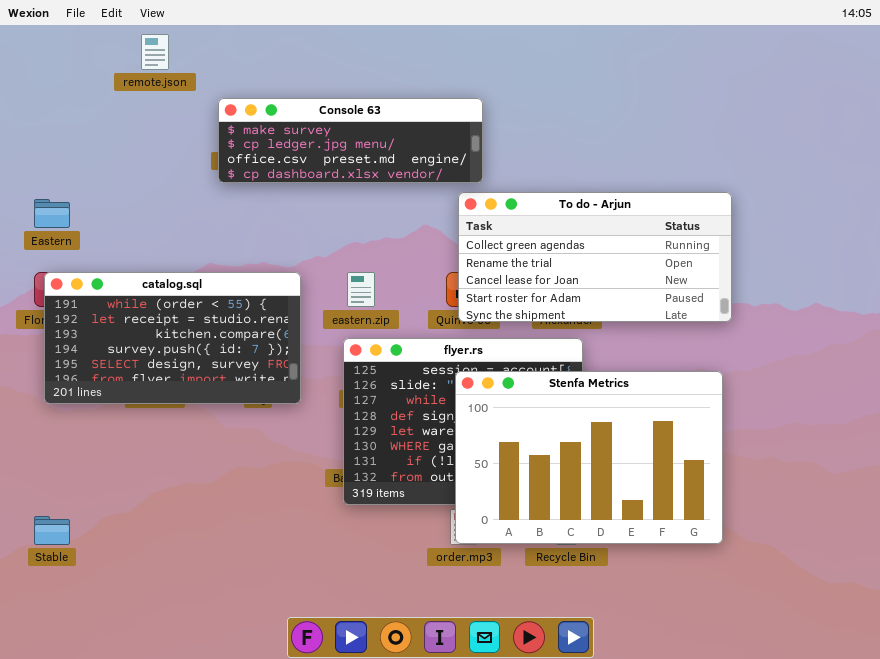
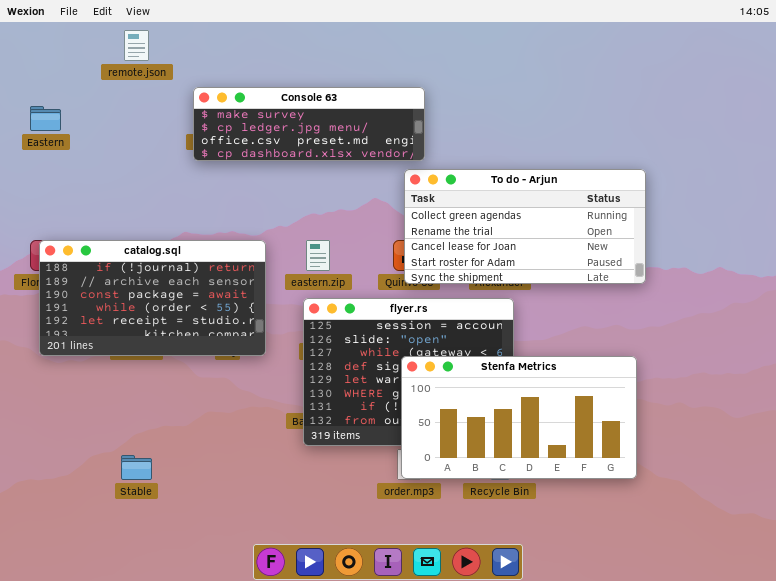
Eastern: [34,199,70,228] -> [30,106,61,131], moved
catalog.sql: [44,272,301,404] -> [39,240,266,356], scrolled up 3 rows
Stenfa Metrics: [455,371,723,544] -> [401,356,637,479], resized
Stable: [34,516,70,545] -> [121,455,152,480], moved

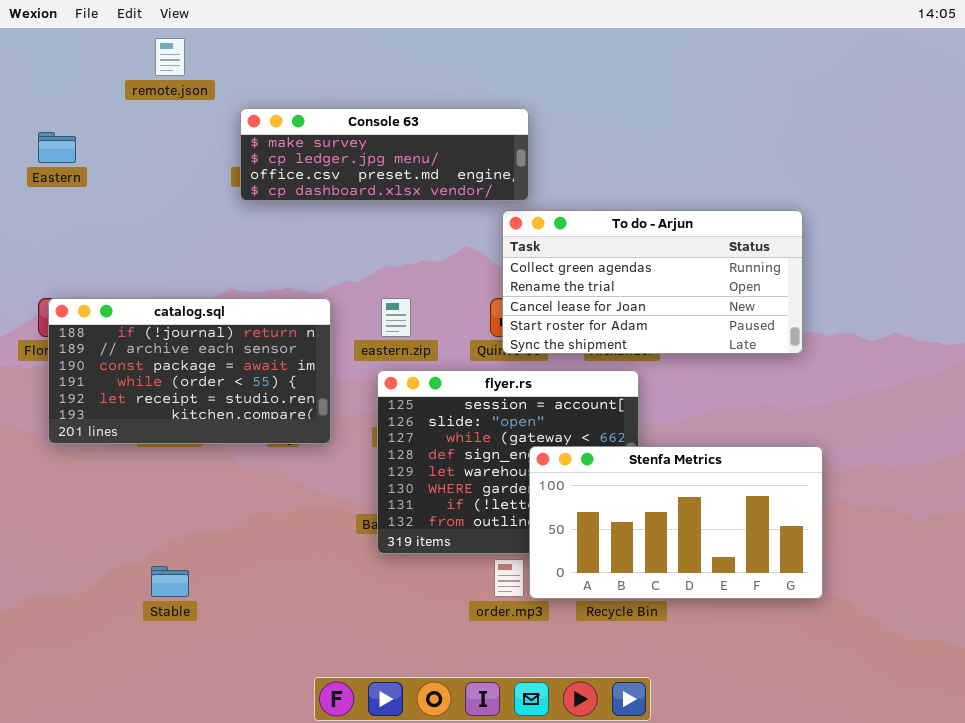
Stenfa Metrics: [401,356,637,479] -> [529,446,823,599], moved

